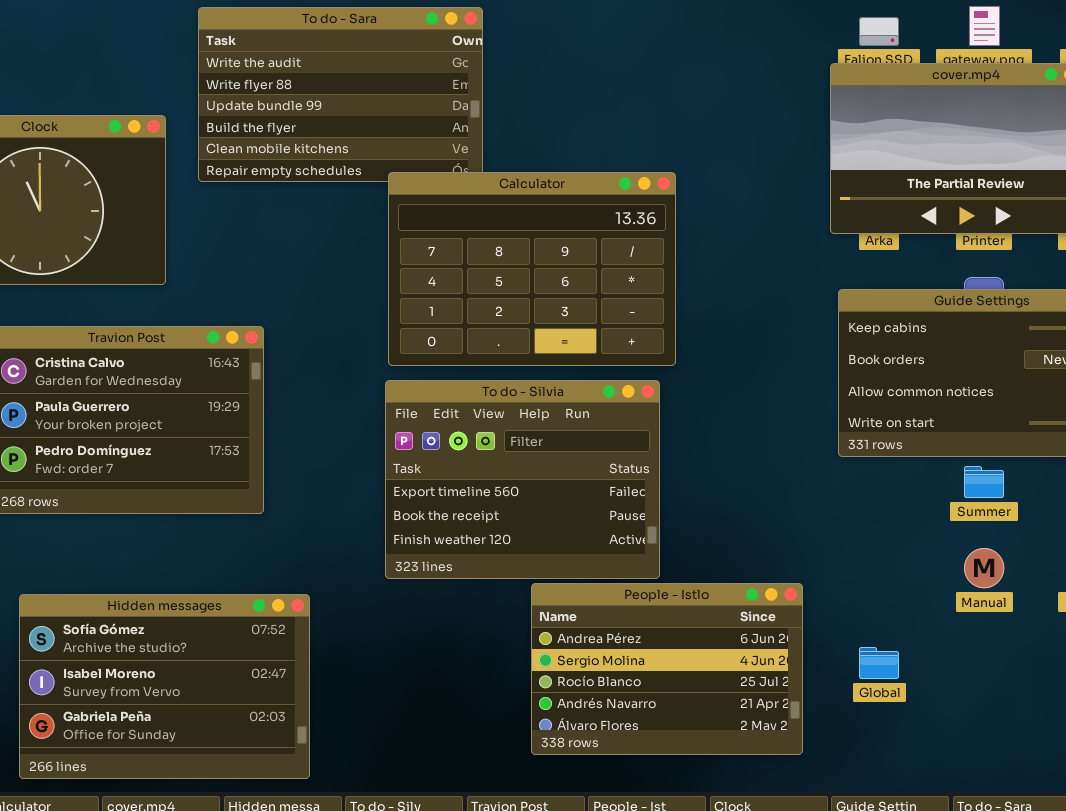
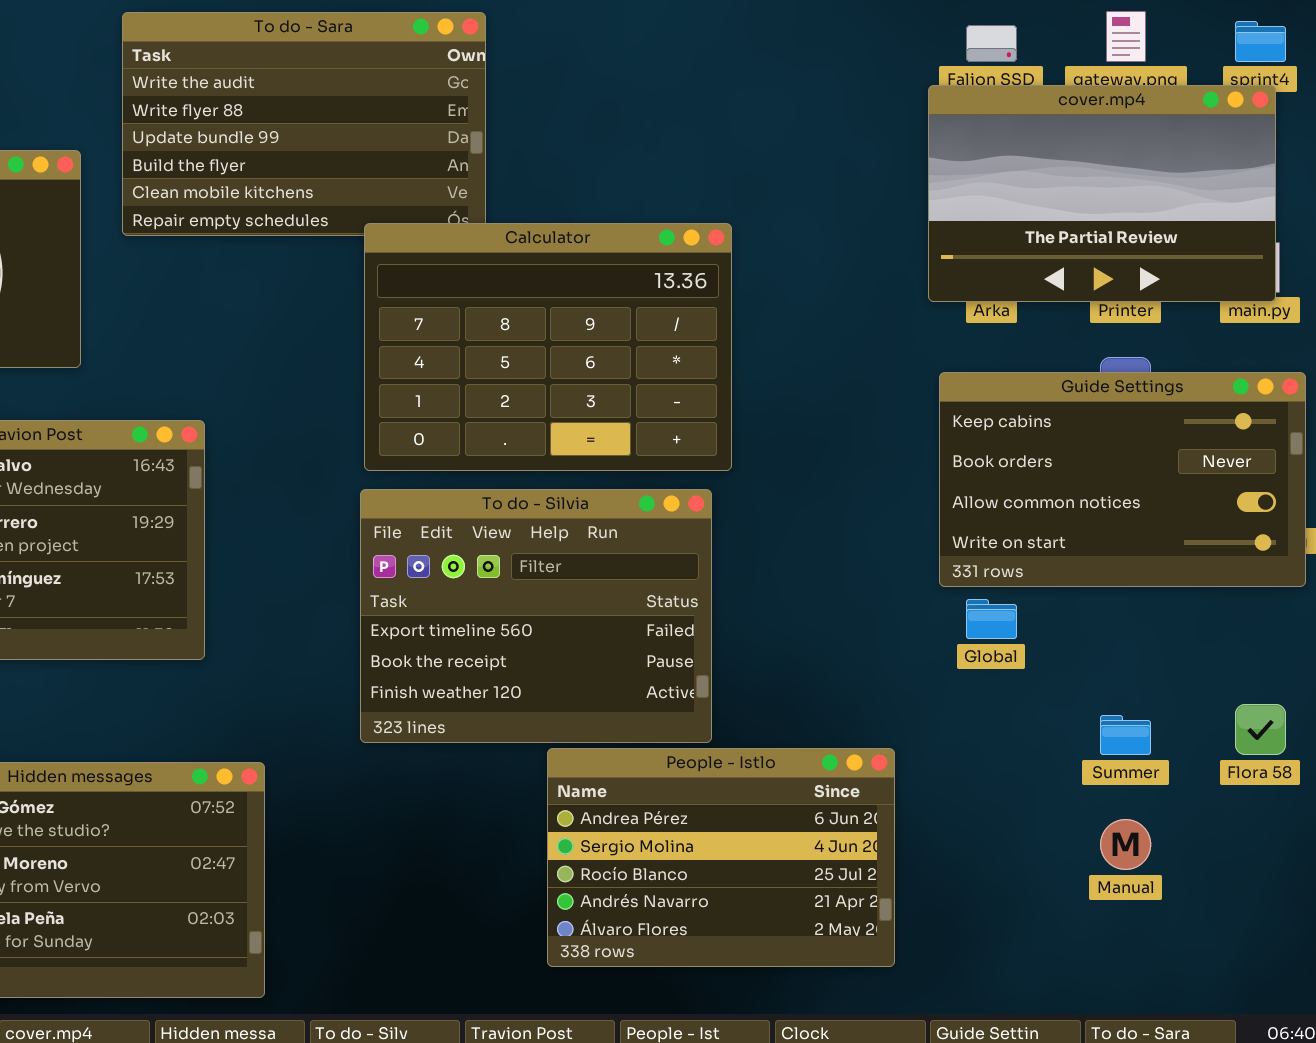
Summer: [964,466,1004,498] -> [1100,715,1151,755], moved
Manual: [964,548,1004,588] -> [1100,819,1151,870], moved
Global: [859,647,899,679] -> [966,599,1017,639], moved

